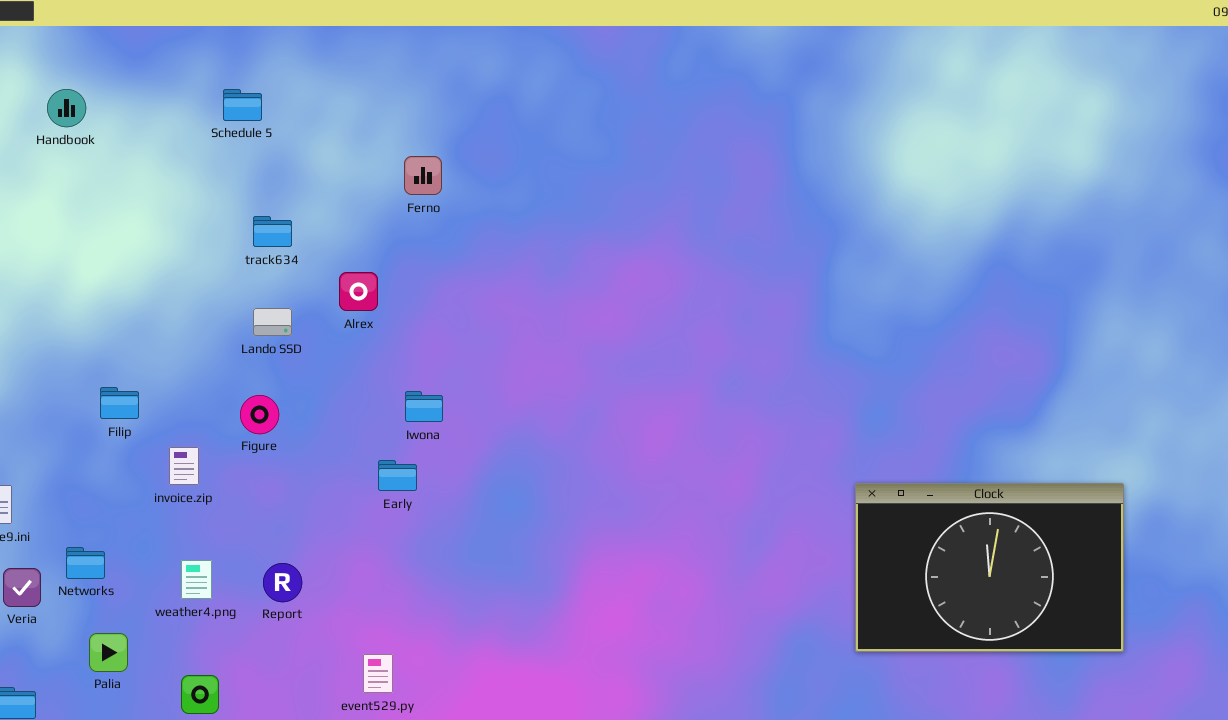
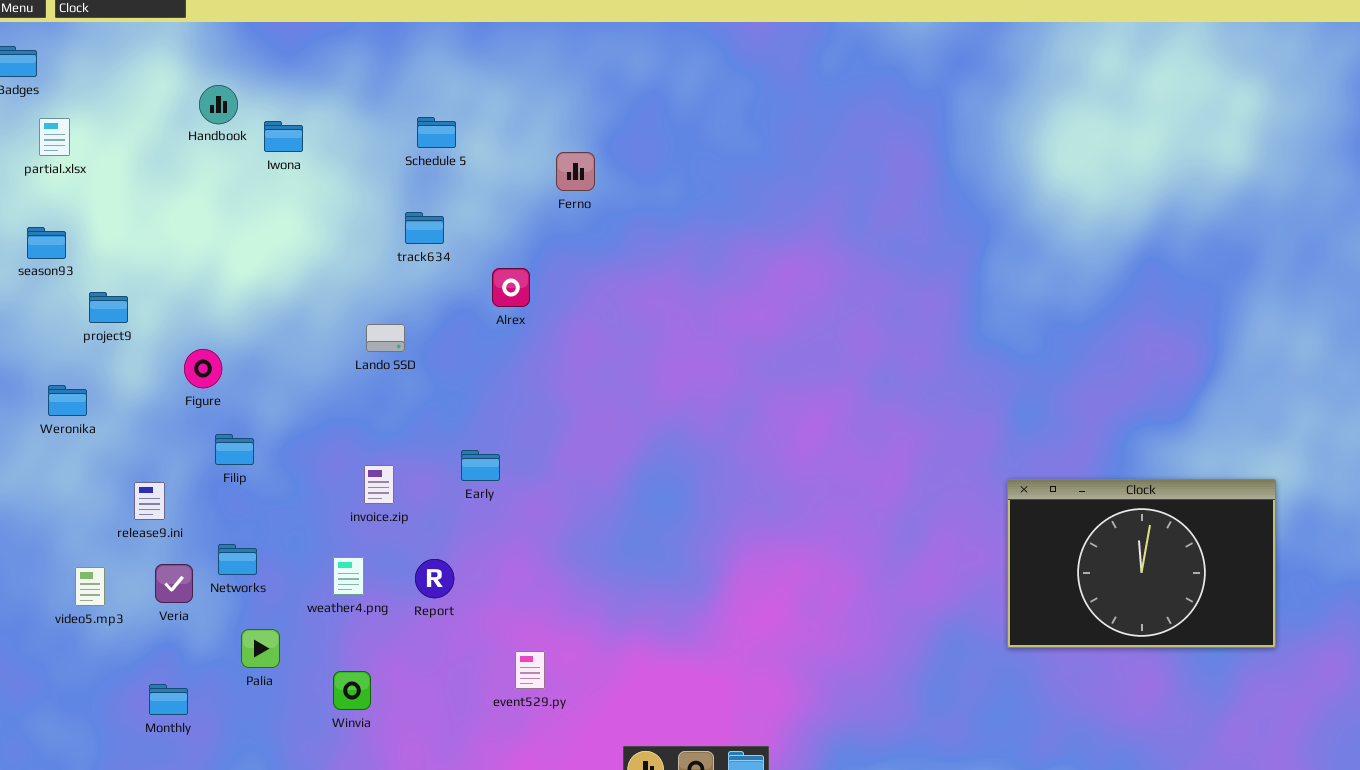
Schedule 5: [223,89,262,121] -> [417,117,456,148], moved
Lando SSD: [253,308,292,336] -> [366,324,405,352], moved
Filip: [100,387,139,419] -> [215,434,254,465], moved
Iwona: [405,391,443,422] -> [264,121,303,152], moved
Figure: [240,395,279,434] -> [184,349,222,388], moved
invoice.zip: [169,447,199,485] -> [364,465,394,504], moved
Early: [378,460,417,491] -> [461,450,500,481], moved

